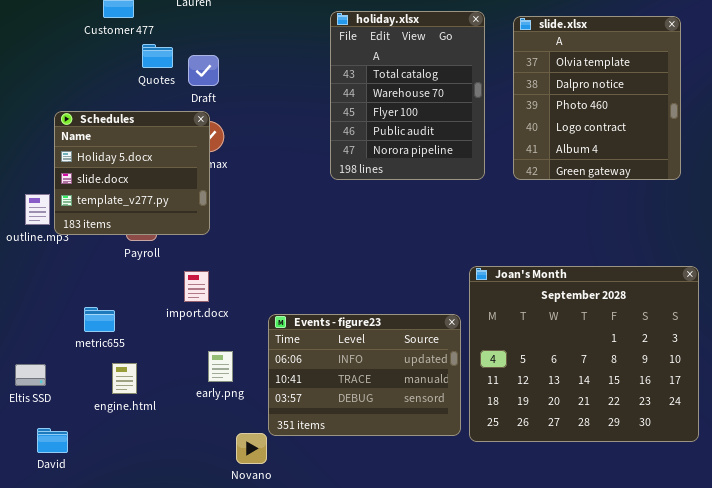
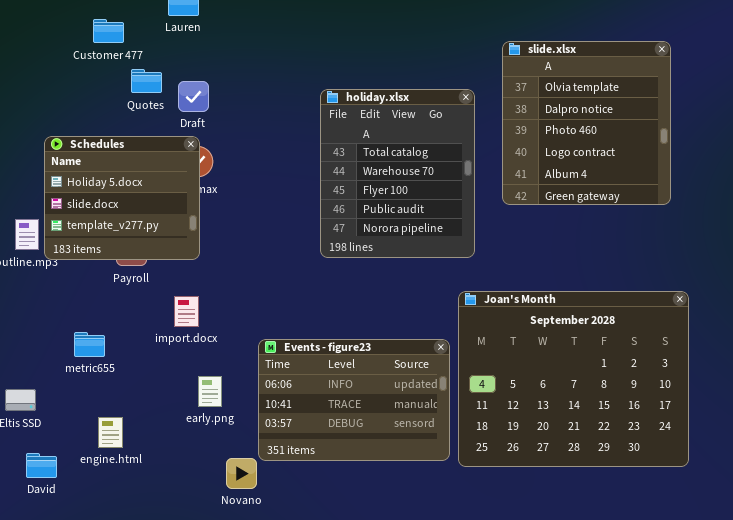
holiday.xlsx: [330,11,485,180] -> [320,89,475,258], moved
engine.html: [112,363,137,394] -> [98,417,123,448], moved

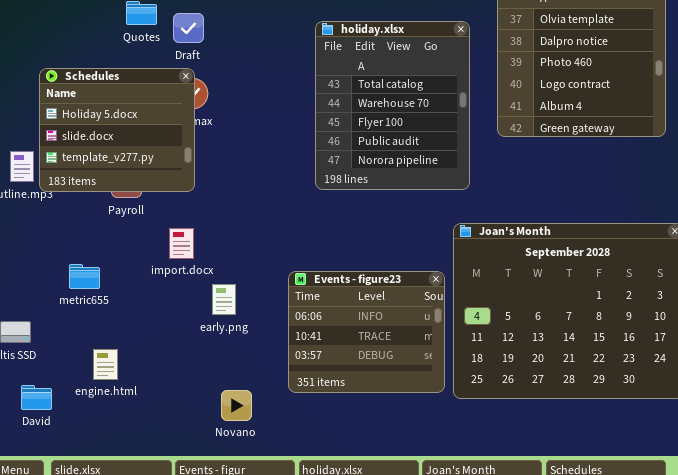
Events - figure23: [258,339,450,461] -> [288,271,445,393], resized
early.png: [198,376,222,407] -> [212,284,236,315], moved

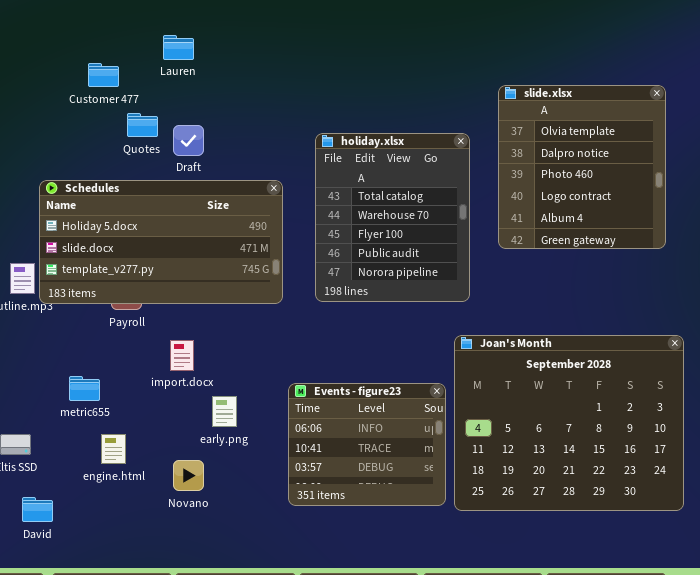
Schedules: [39,68,195,192] -> [39,180,283,304], resized
engine.html: [93,349,118,380] -> [101,434,126,464], moved
Novano: [221,390,252,421] -> [173,460,204,491], moved

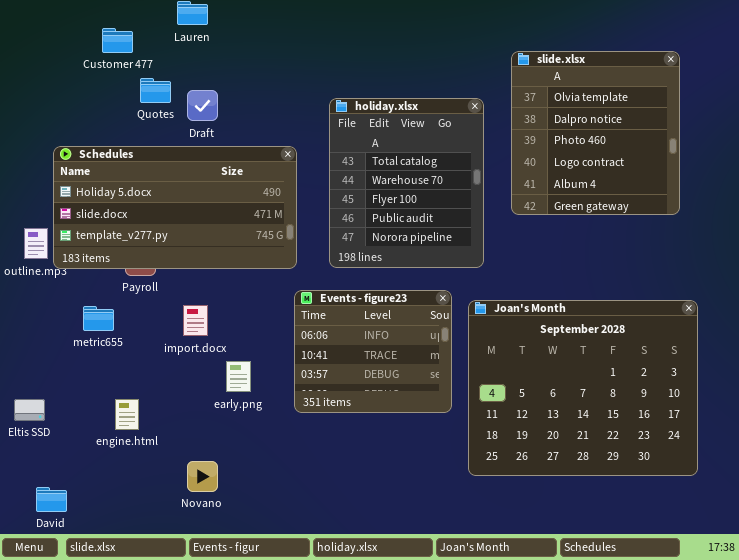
metric655: [69,376,100,401] -> [83,306,114,331], moved
Events - figure23: [288,383,446,506] -> [294,290,452,413], moved
Novano: [173,460,204,491] -> [187,461,218,492], moved
David: [22,497,53,522] -> [36,487,67,512], moved

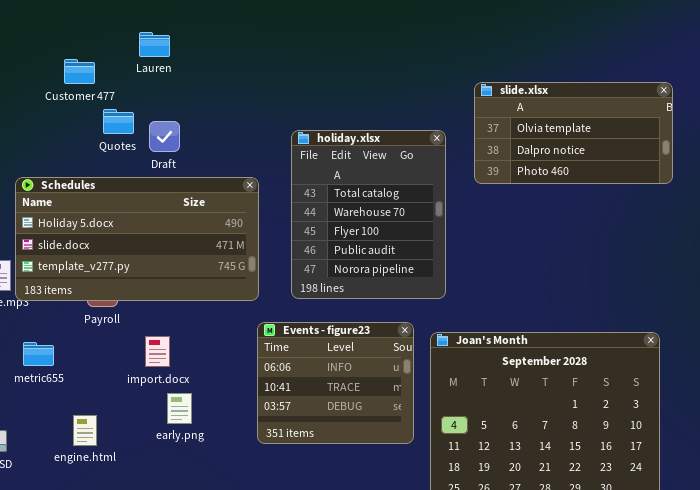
slide.xlsx: [511,51,680,215] -> [474,82,673,184], resized
metric655: [83,306,114,331] -> [23,342,54,366], moved
early.png: [226,361,251,392] -> [167,393,192,424], moved
engine.html: [115,399,139,430] -> [73,415,97,446], moved

